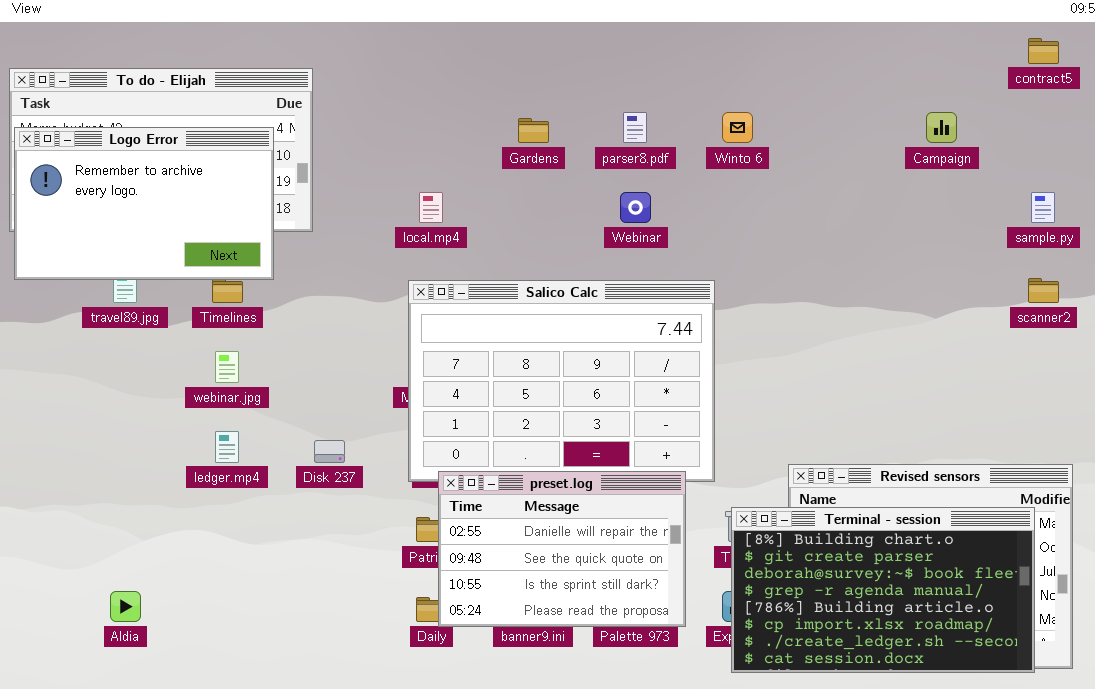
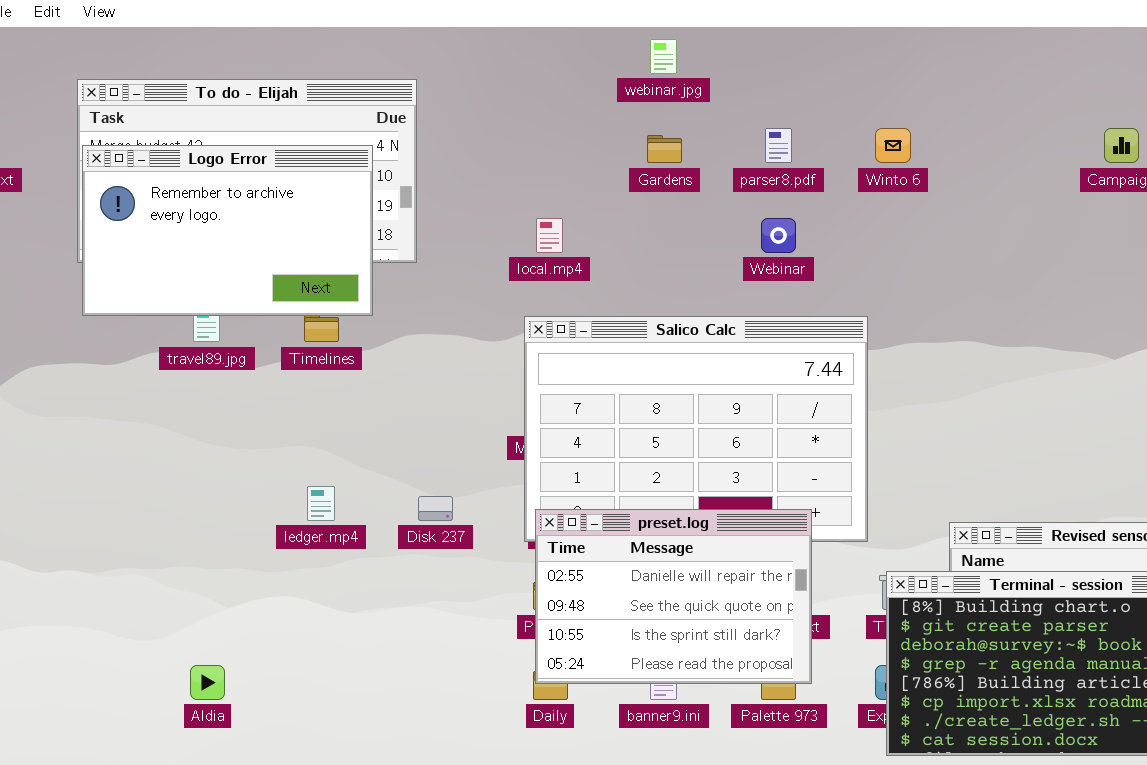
webinar.jpg: [215,351,239,383] -> [650,39,677,74], moved
preset.log: [438,471,686,627] -> [535,509,812,684], moved

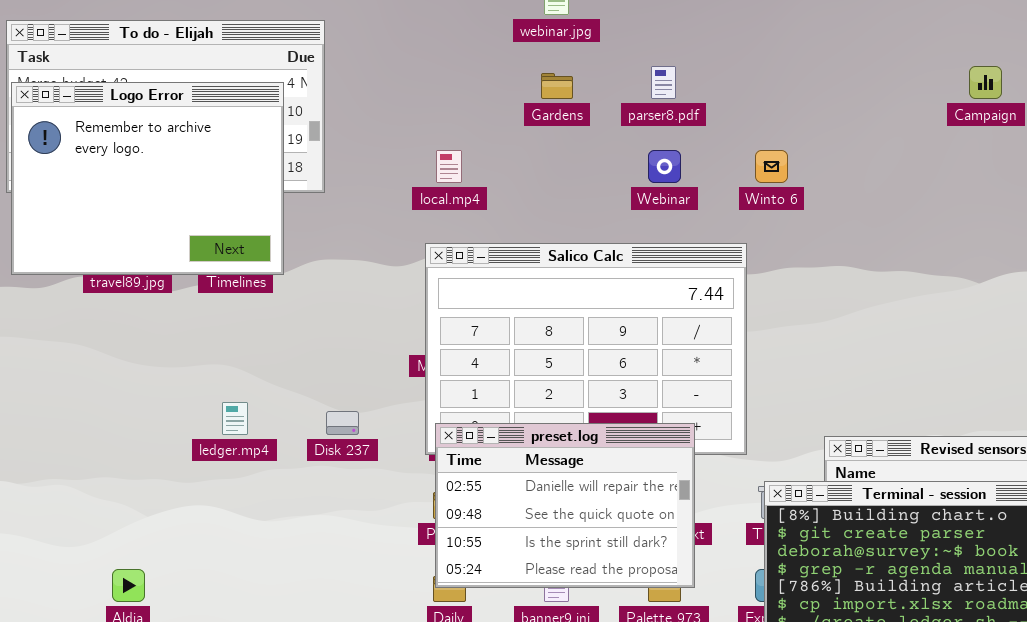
Winto 6: [875,128,911,163] -> [755,150,788,183], moved
Logo Error: [82,145,373,316] -> [11,82,284,275], resized

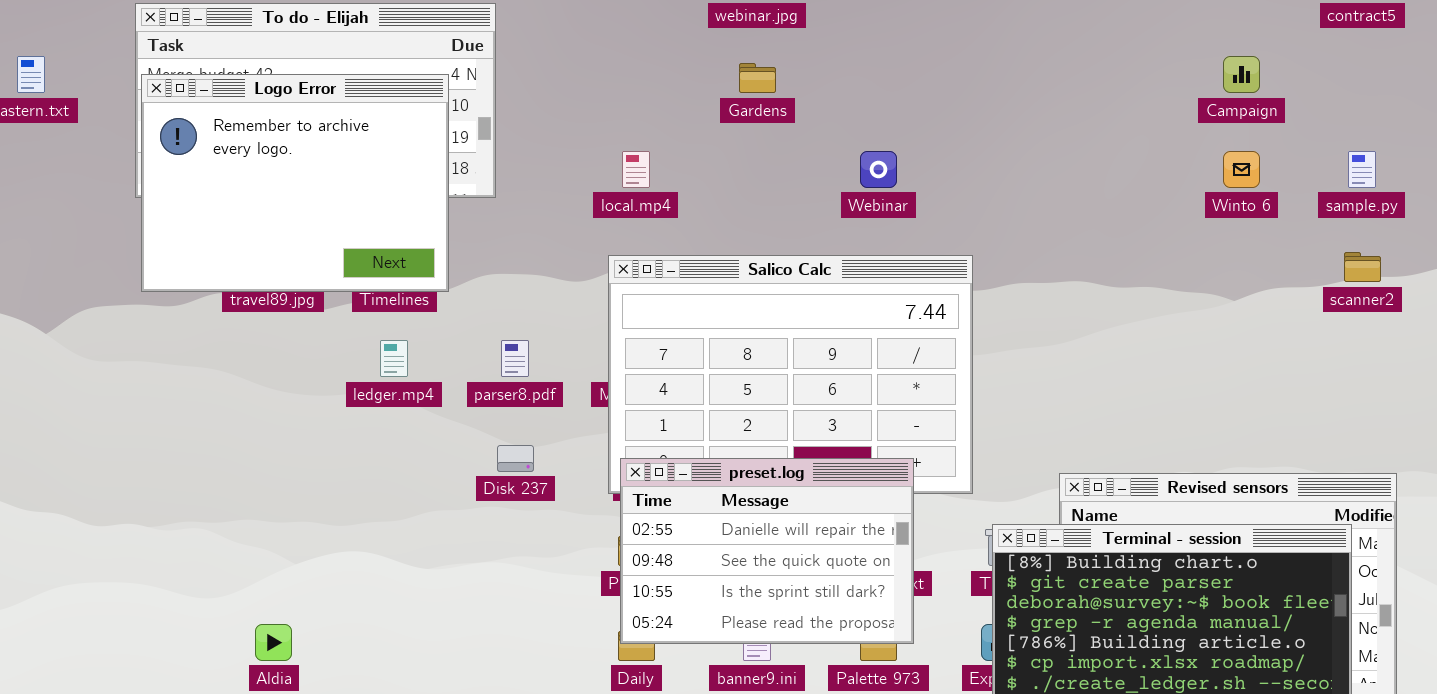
parser8.pdf: [651,66,676,99] -> [501,340,529,377], moved
Winto 6: [755,150,788,183] -> [1223,151,1260,188], moved
ledger.mp4: [222,402,248,435] -> [380,340,408,377], moved

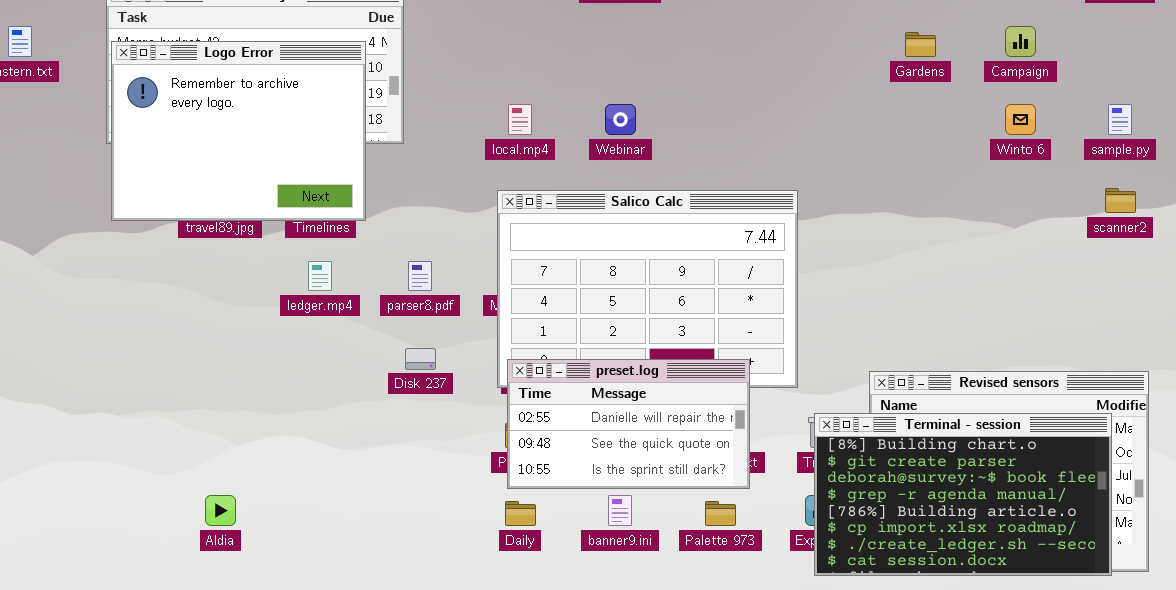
Gardens: [739,63,776,93] -> [905,32,936,57], moved
Webinar: [860,151,897,188] -> [605,104,636,135], moved
preset.log: [620,458,914,644] -> [507,359,750,489], resized

